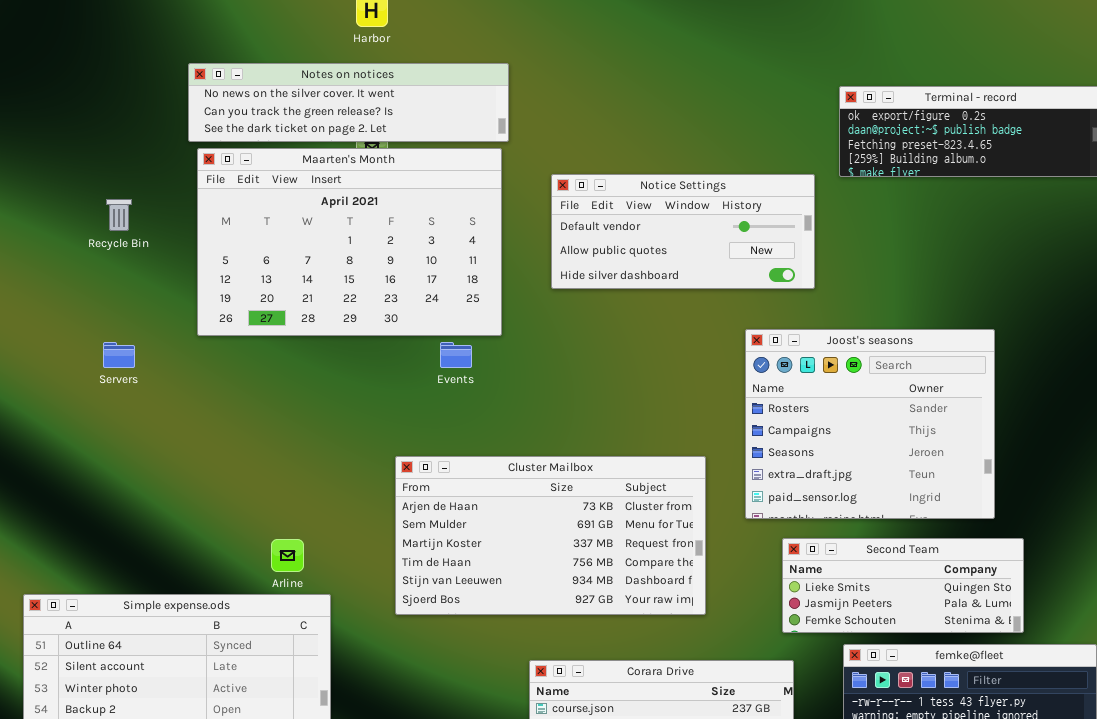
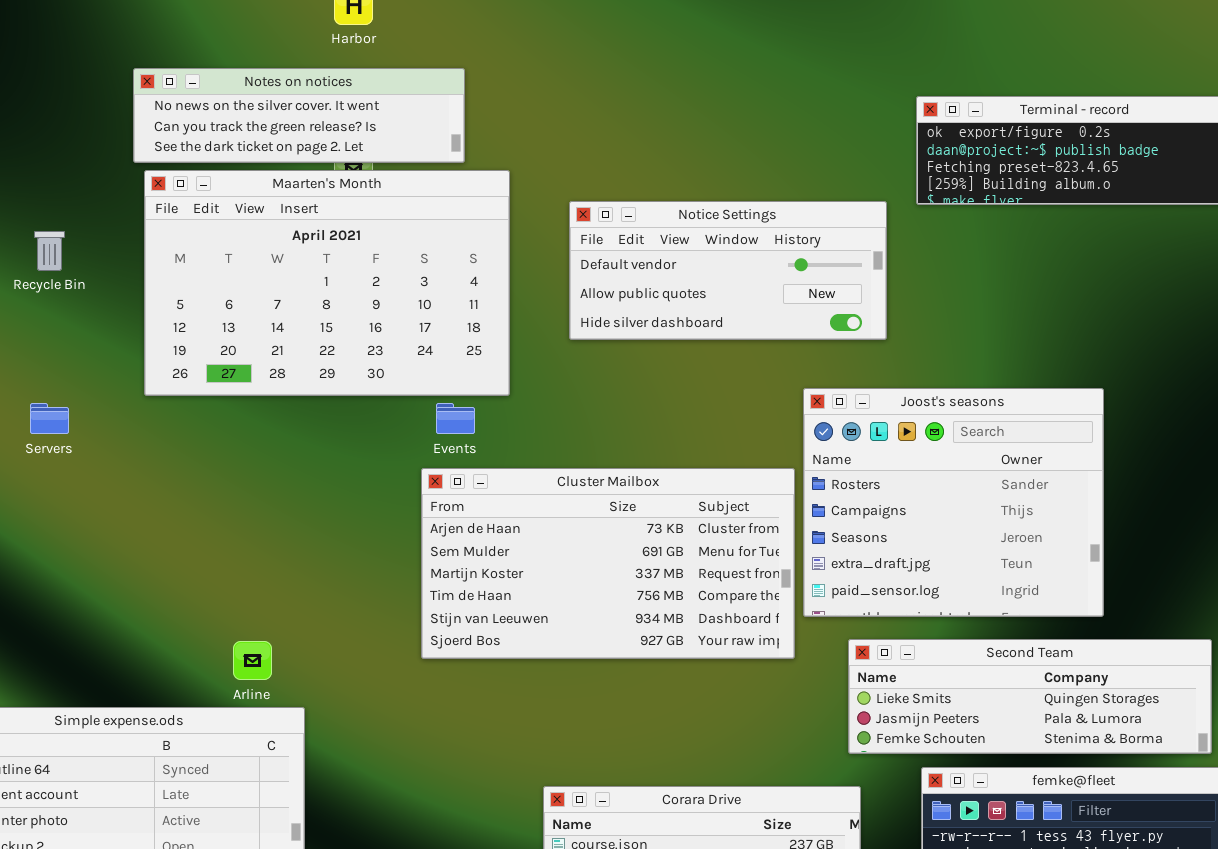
Notes on notices: [188,63,509,142] -> [133,68,465,163], resized
Cluster Mailbox: [395,456,706,615] -> [421,468,795,659], moved
Second Team: [782,538,1024,633] -> [848,639,1212,754], resized

